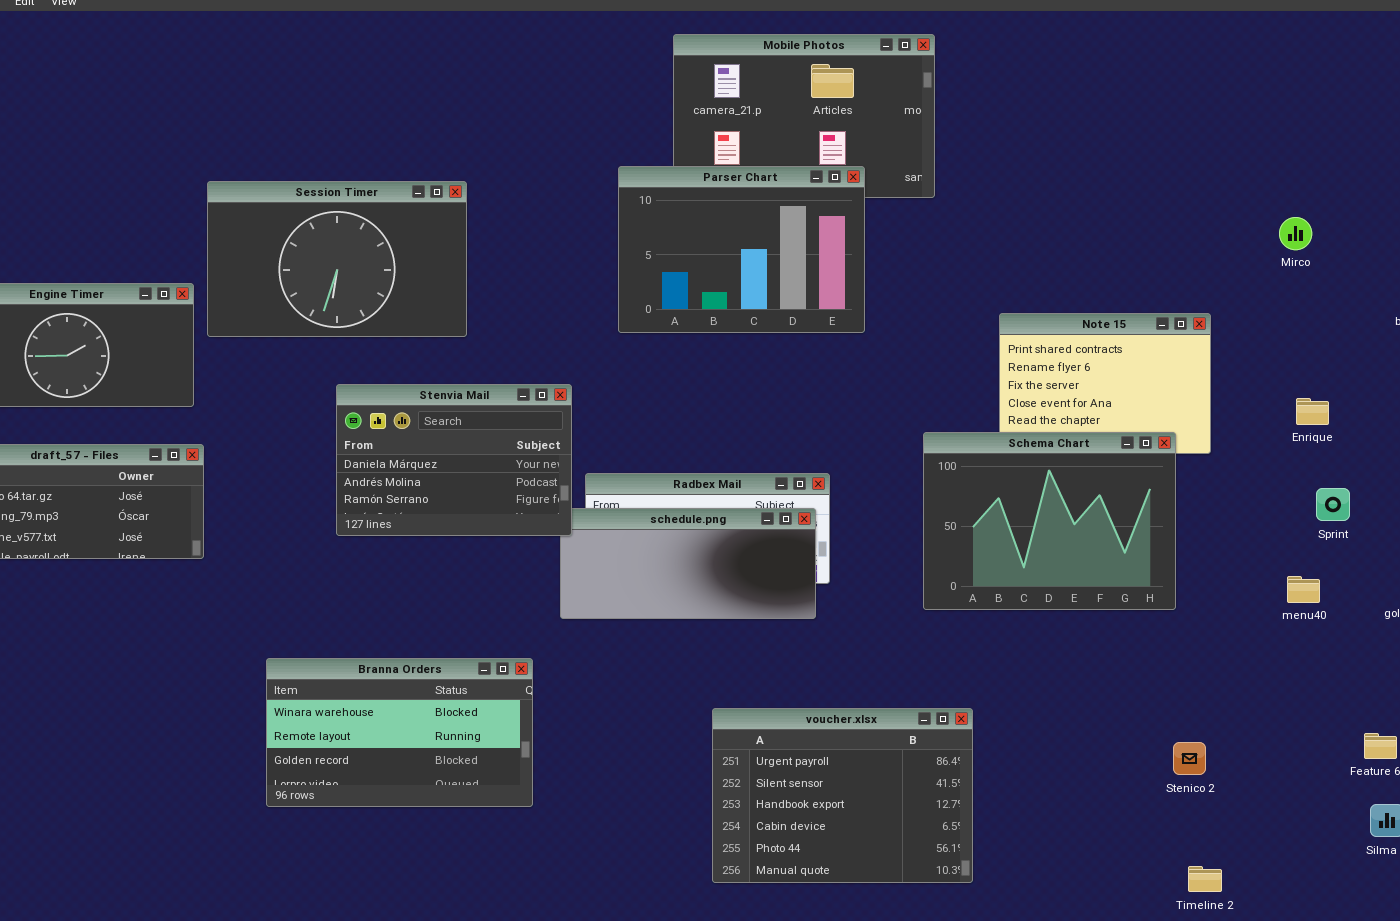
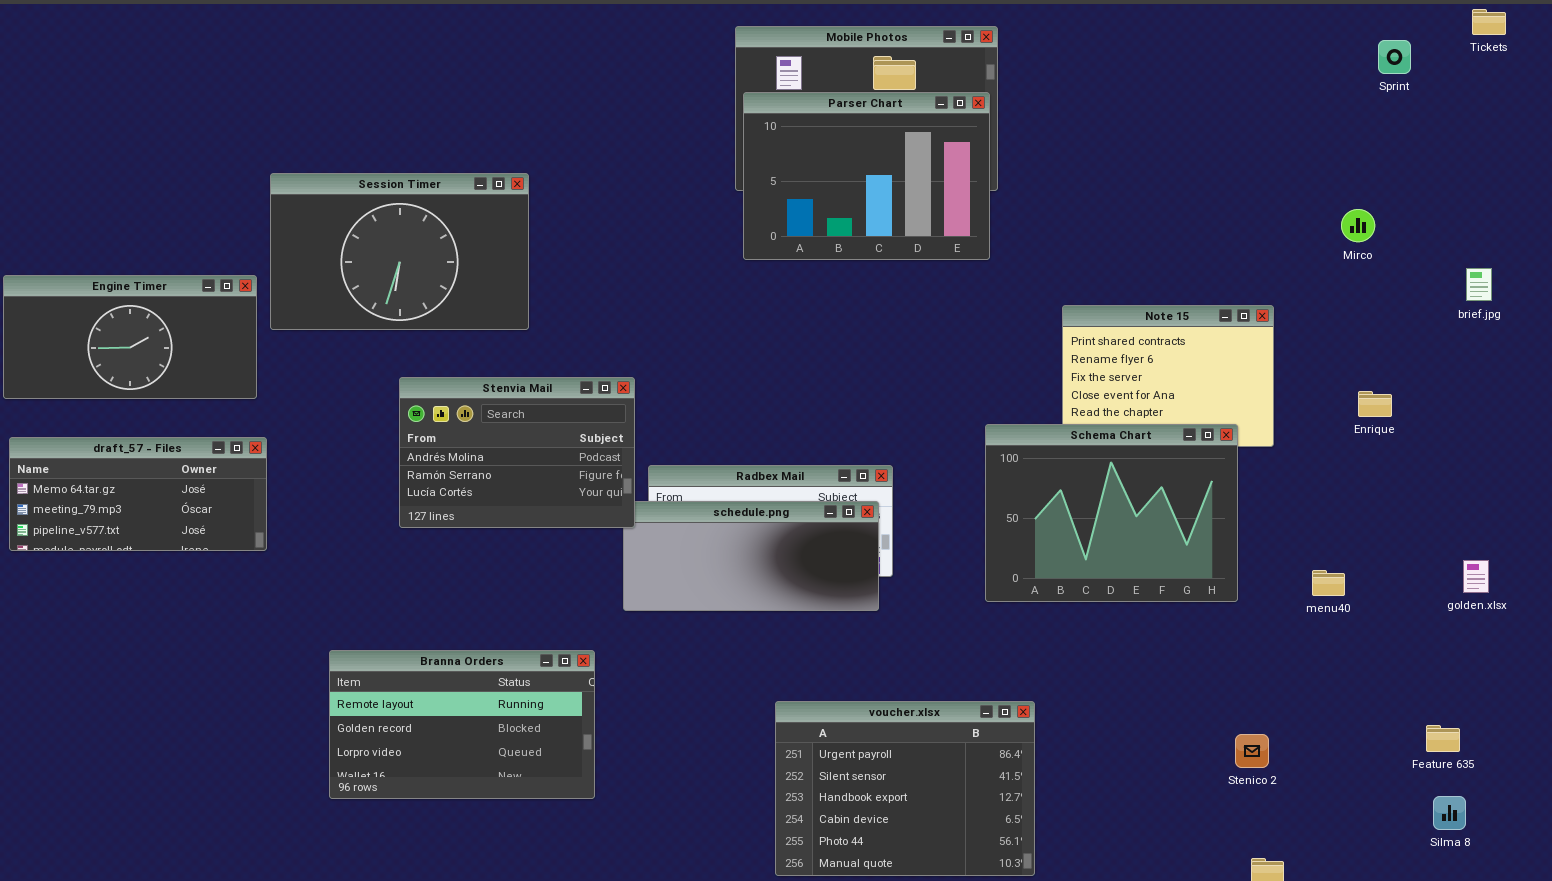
Parser Chart: [618,166,865,333] -> [743,92,990,260], moved
Stenvia Mail: [336,384,572,536] -> [399,377,635,528], scrolled down 1 row
Sprint: [1316,488,1350,521] -> [1378,40,1411,74], moved
menu40: [1287,576,1320,603] -> [1312,570,1345,596], moved
Branna Orders: [266,658,533,807] -> [329,650,595,799], scrolled down 1 row

